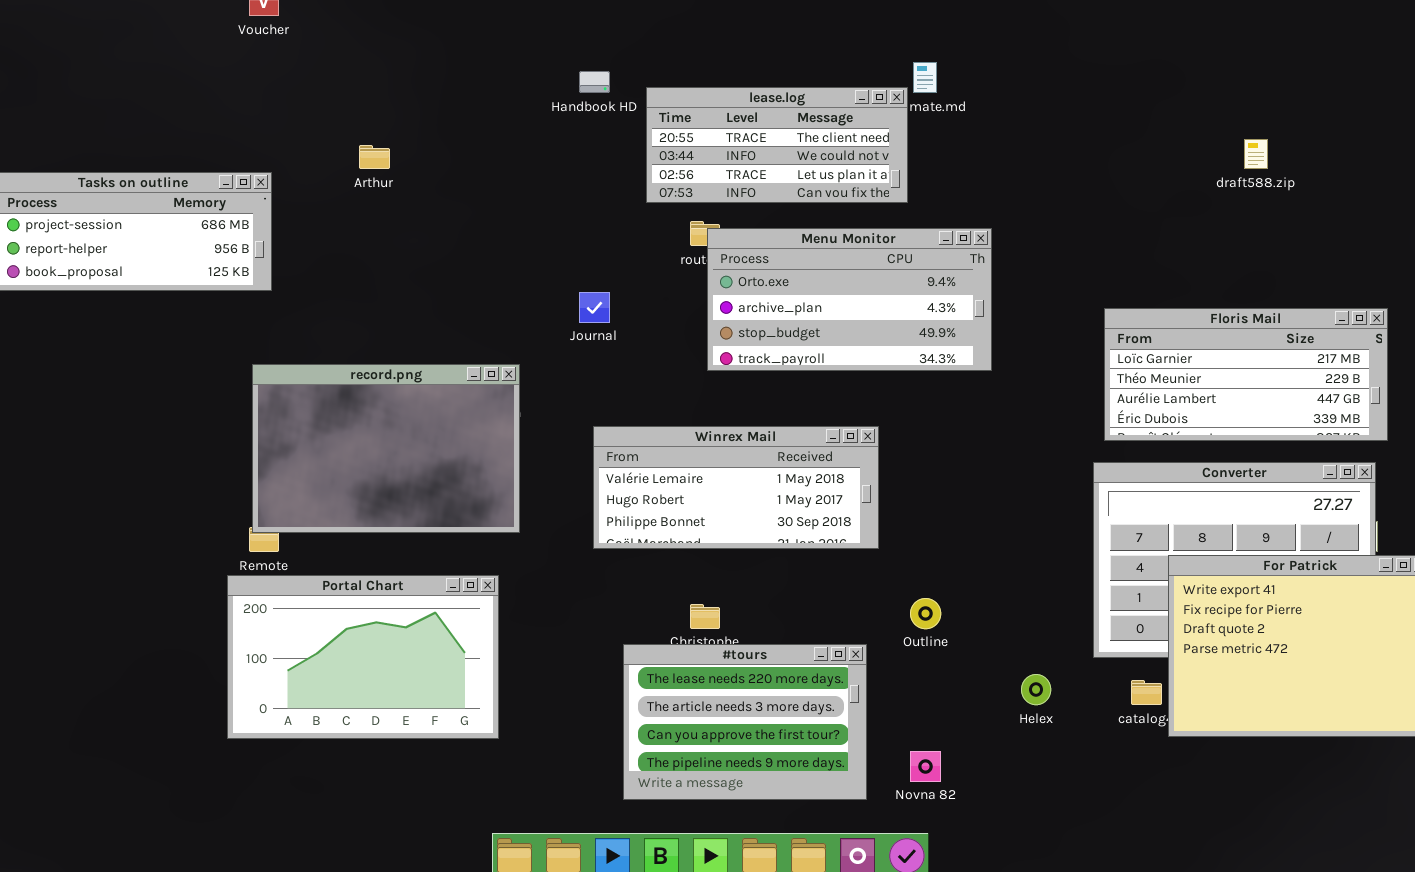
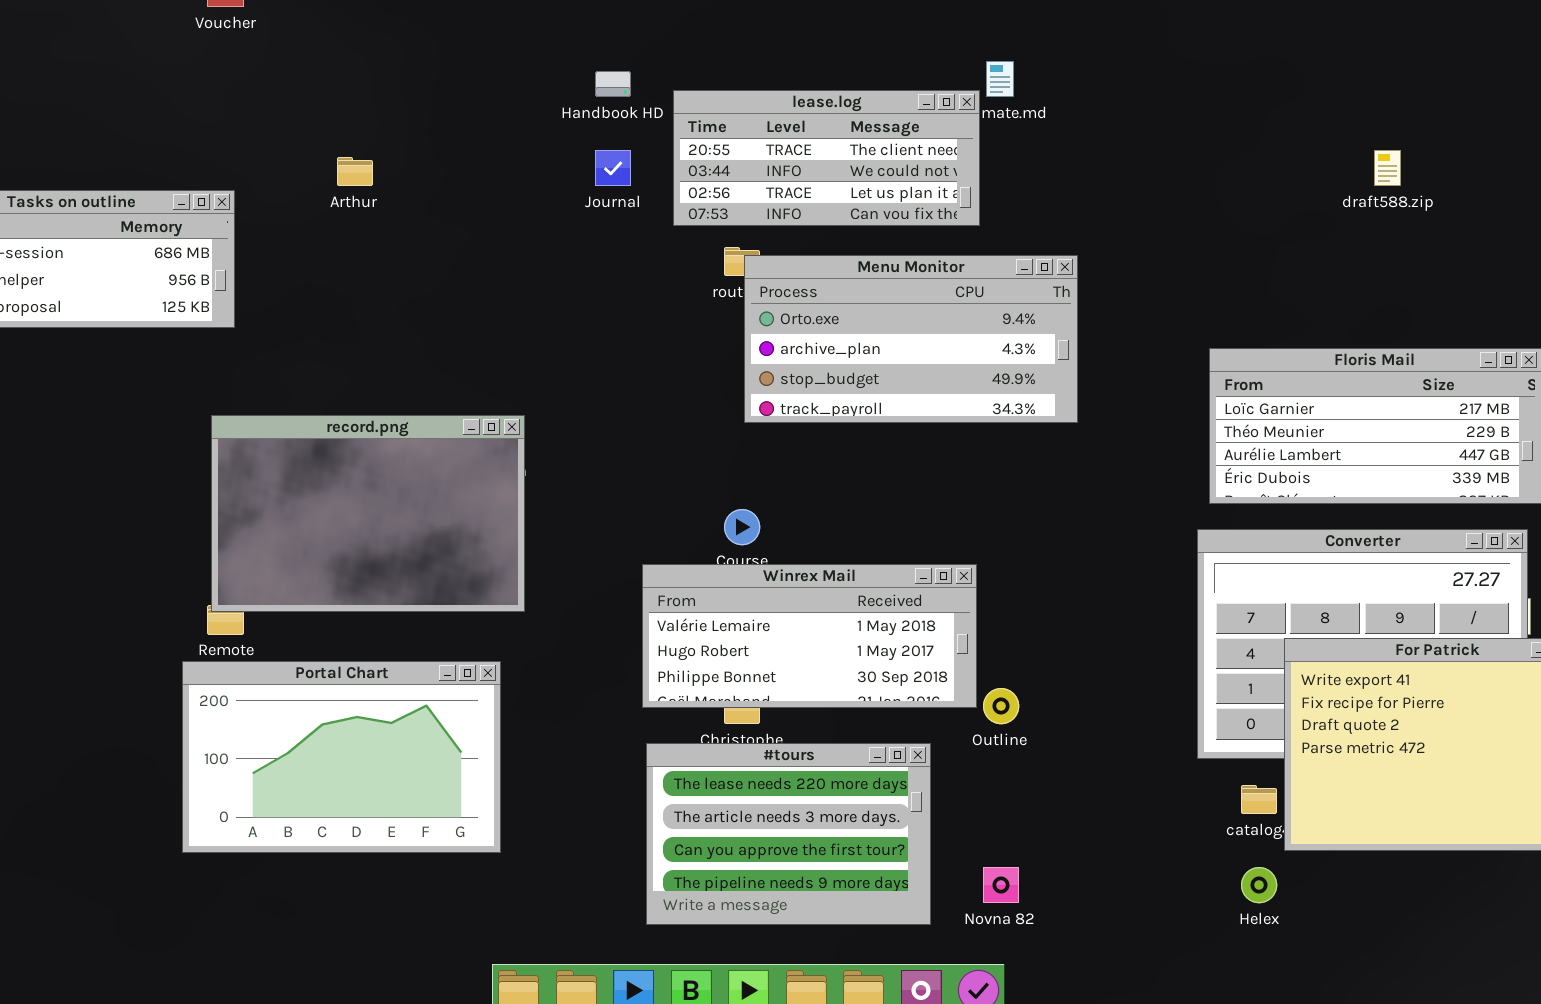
Journal: [579,292,610,323] -> [595,150,631,186], moved
Winrex Mail: [593,426,879,549] -> [642,564,977,708], moved
Helex: [1021,674,1051,705] -> [1241,867,1277,903], moved

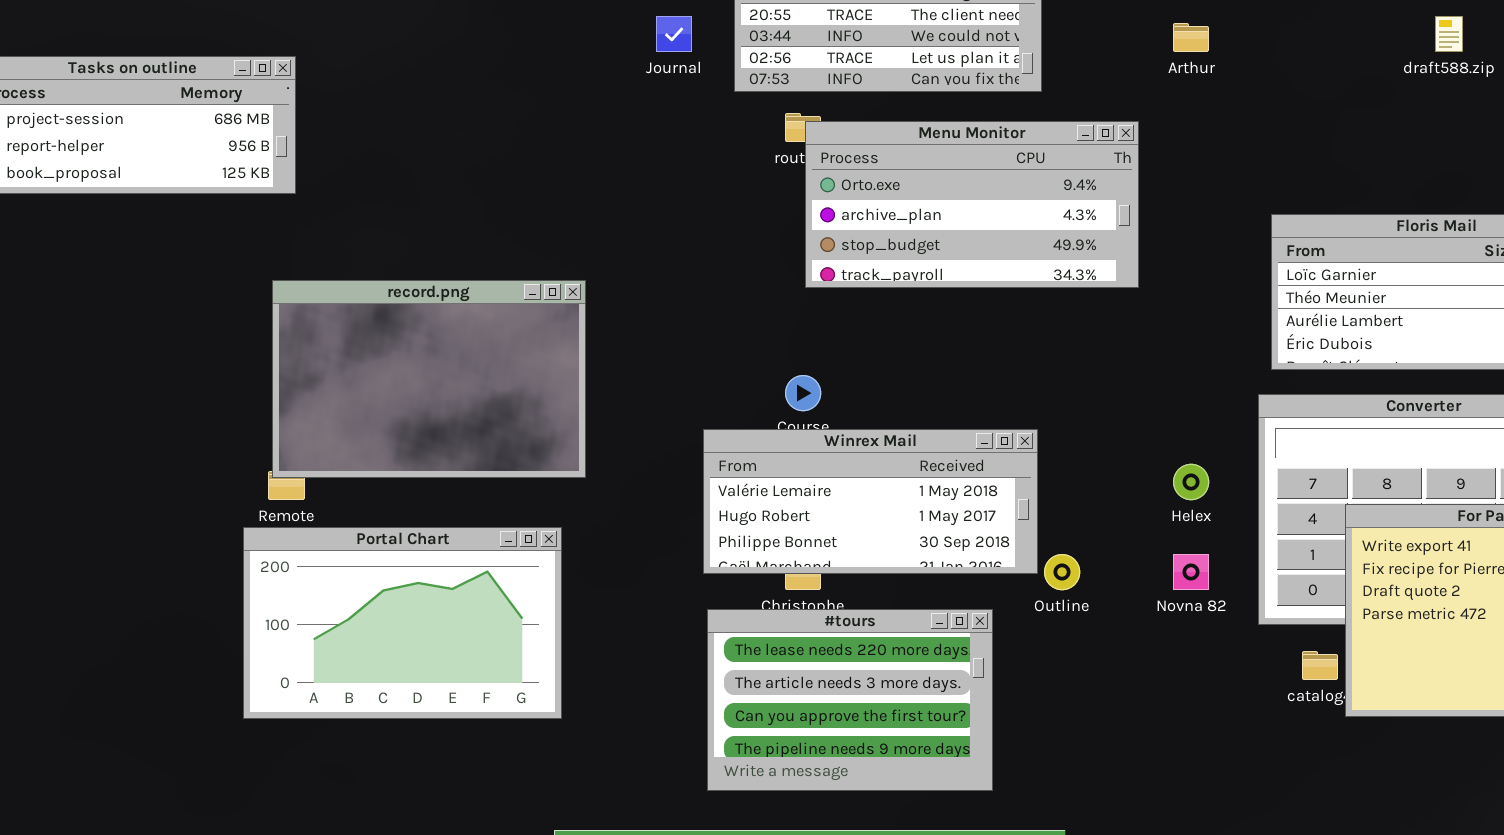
Arthur: [337,157,373,186] -> [1173,23,1209,52], moved
Novna 82: [983,867,1019,903] -> [1173,554,1209,590], moved
Helex: [1241,867,1277,903] -> [1173,464,1209,500], moved

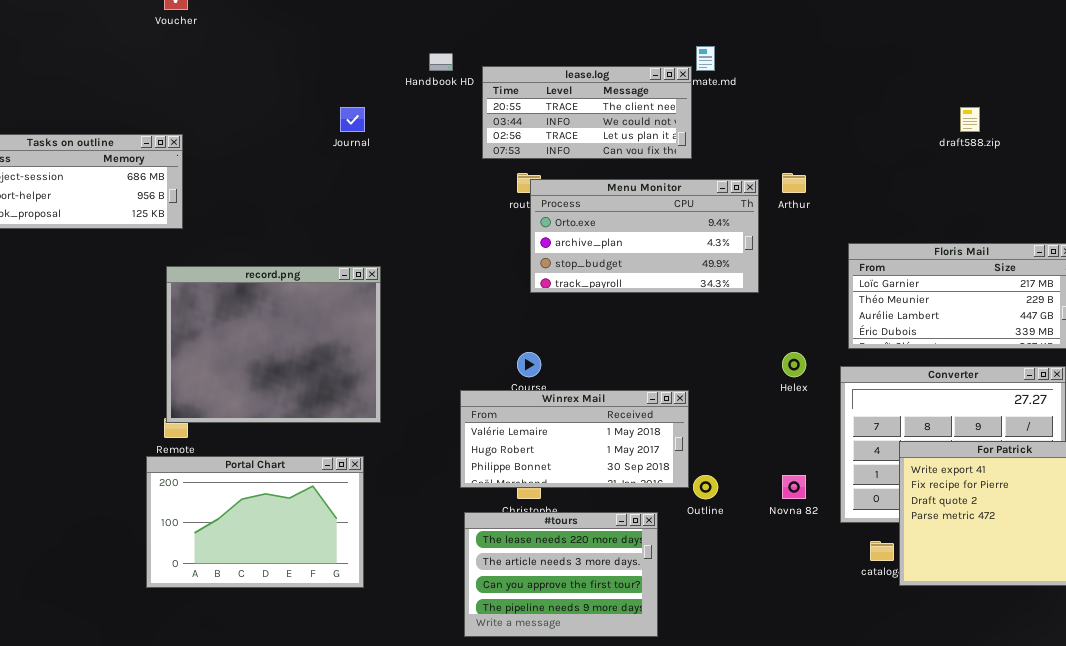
Journal: [656,16,692,52] -> [340,107,365,132], moved
Arthur: [1173,23,1209,52] -> [782,173,806,193], moved
record.png: [272,280,586,478] -> [166,266,381,423], resized
Helex: [1173,464,1209,500] -> [782,352,806,377], moved

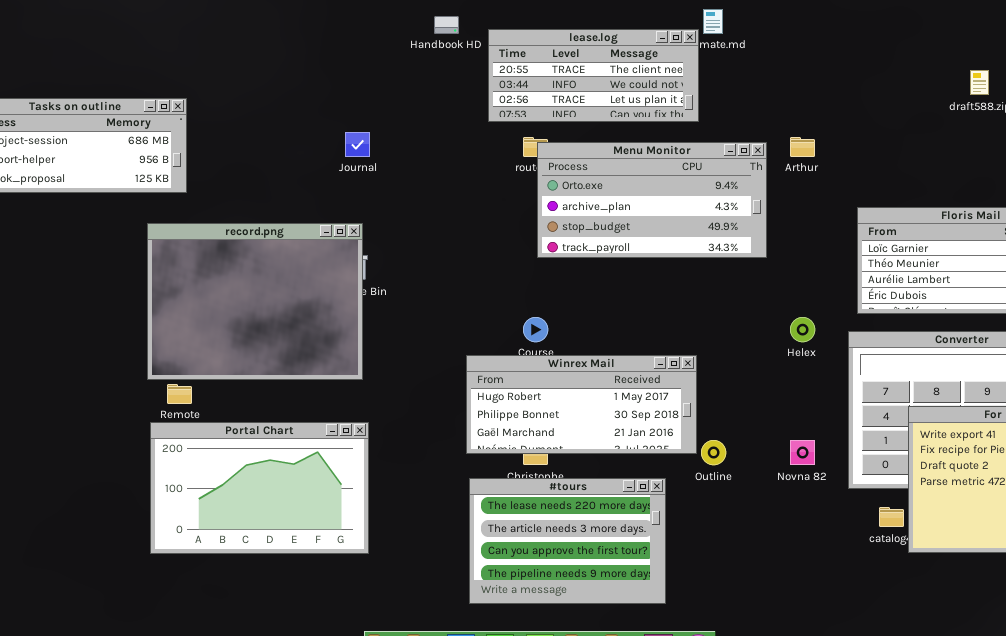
Journal: [340,107,365,132] -> [345,132,370,157], moved
record.png: [166,266,381,423] -> [147,223,363,380], moved
Winrex Mail: [460,390,689,488] -> [466,355,697,454], scrolled down 1 row

